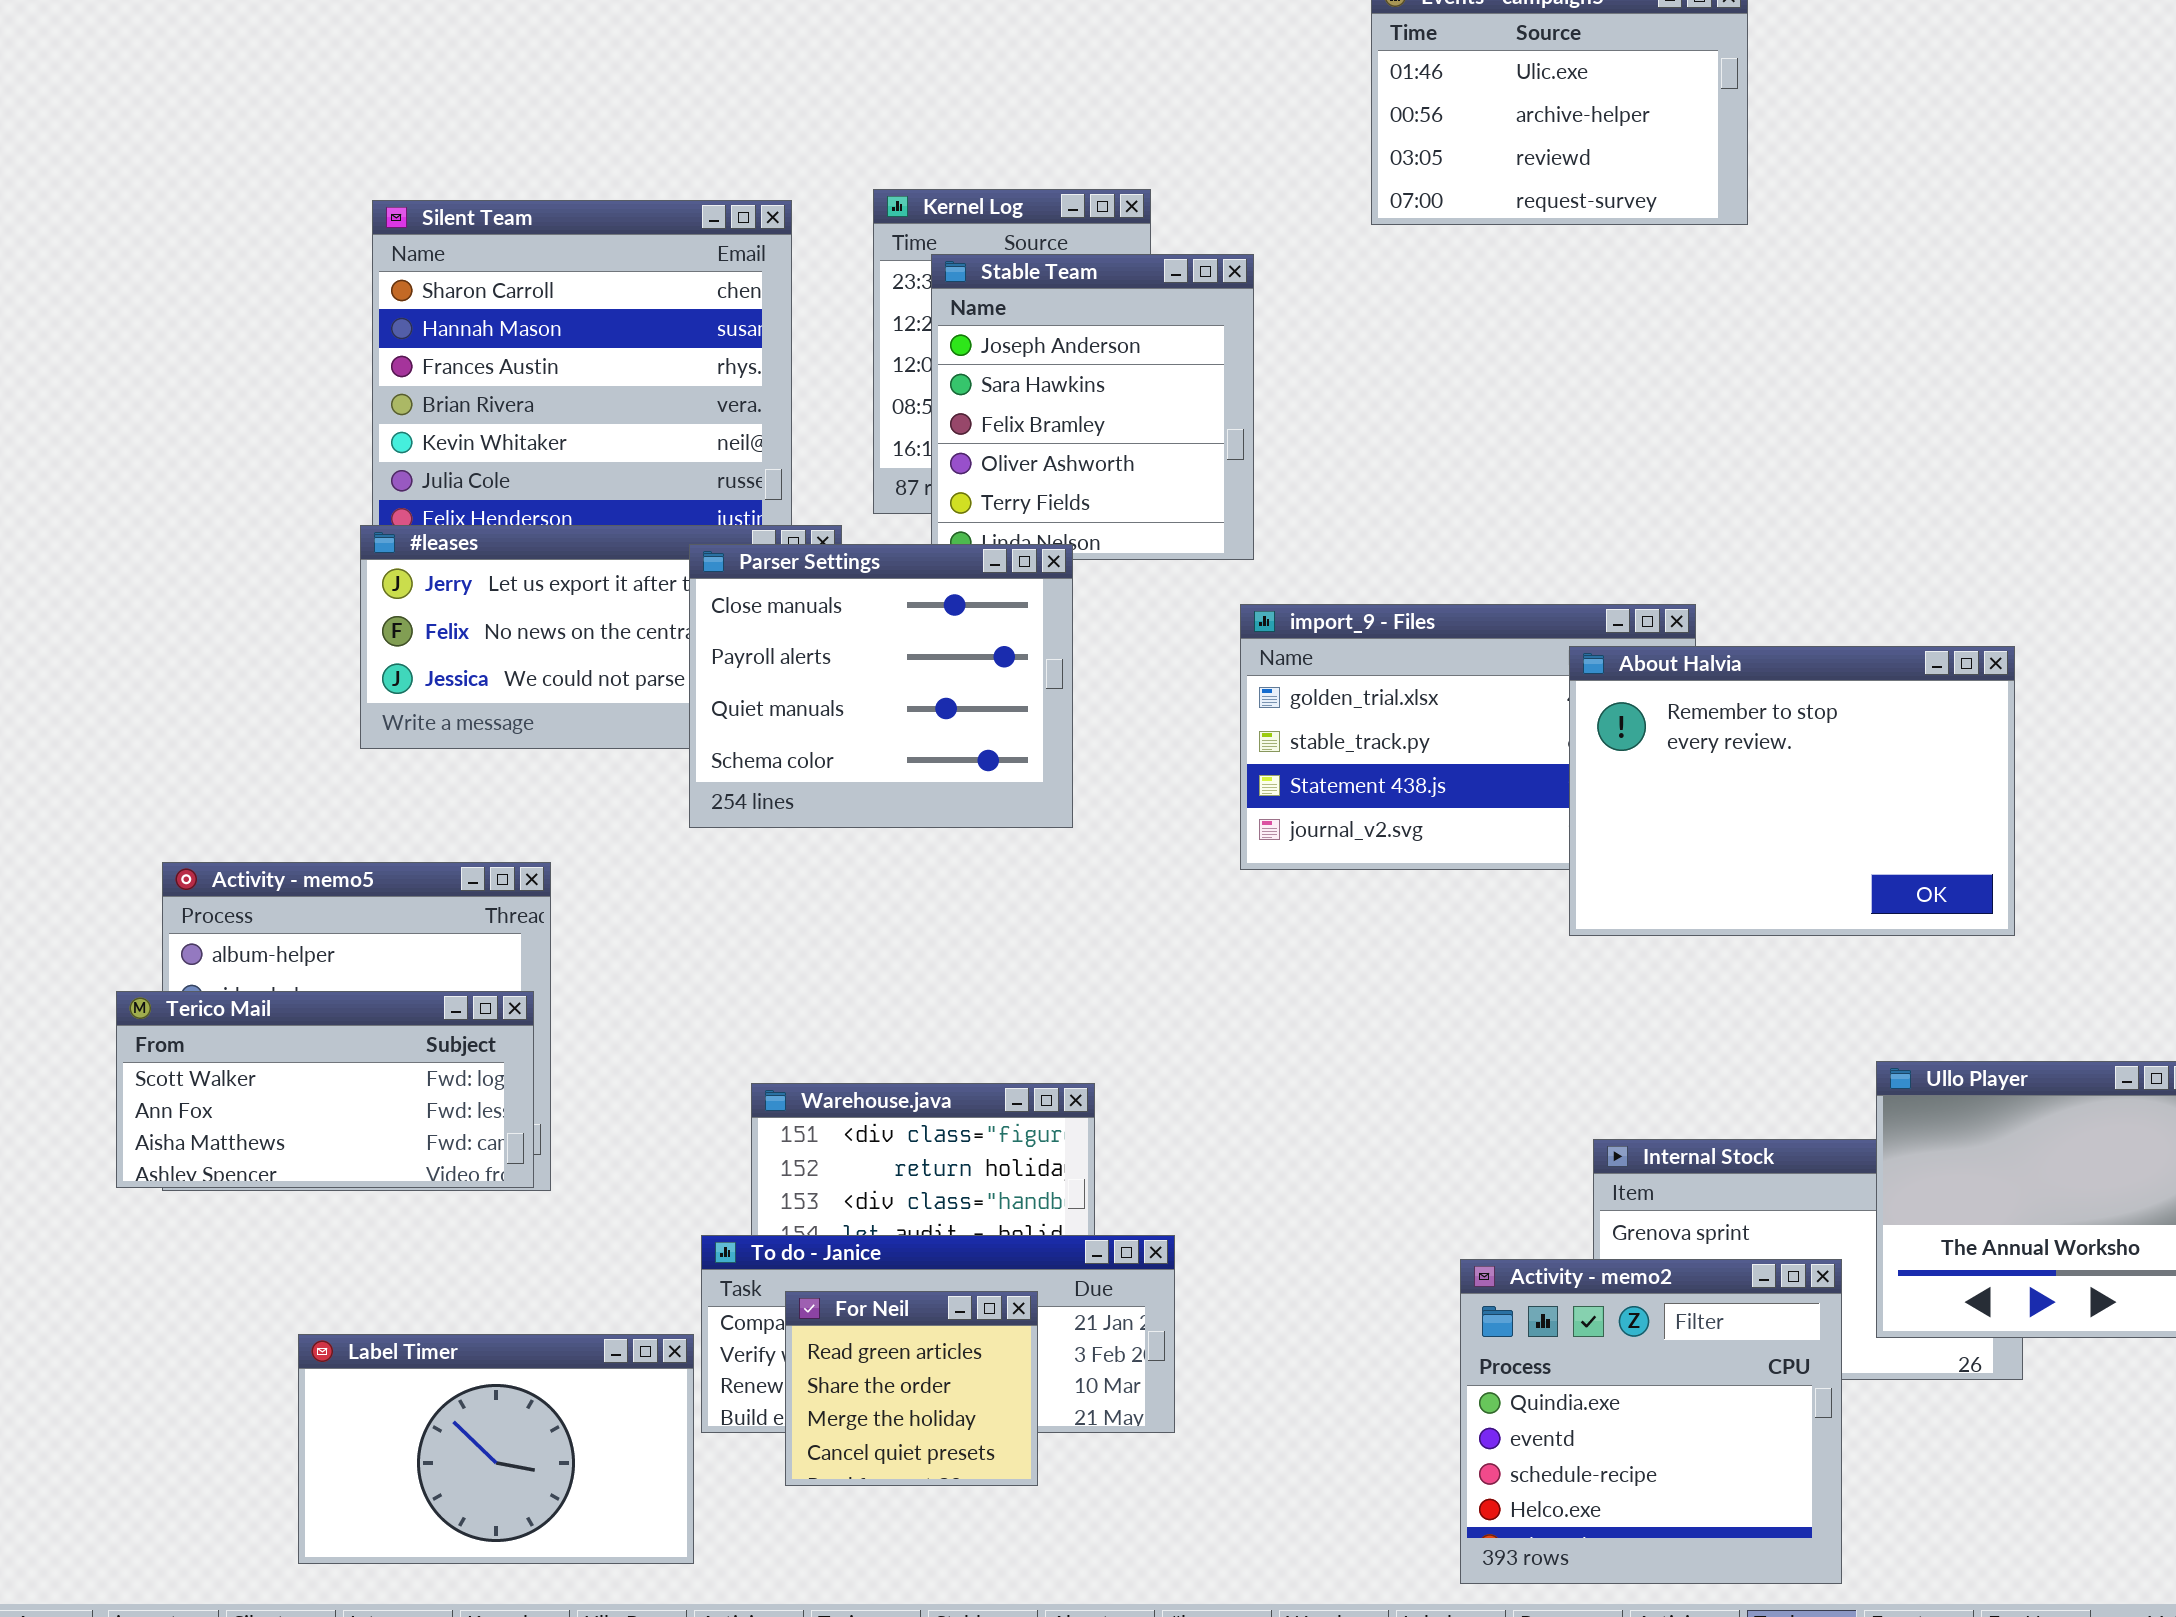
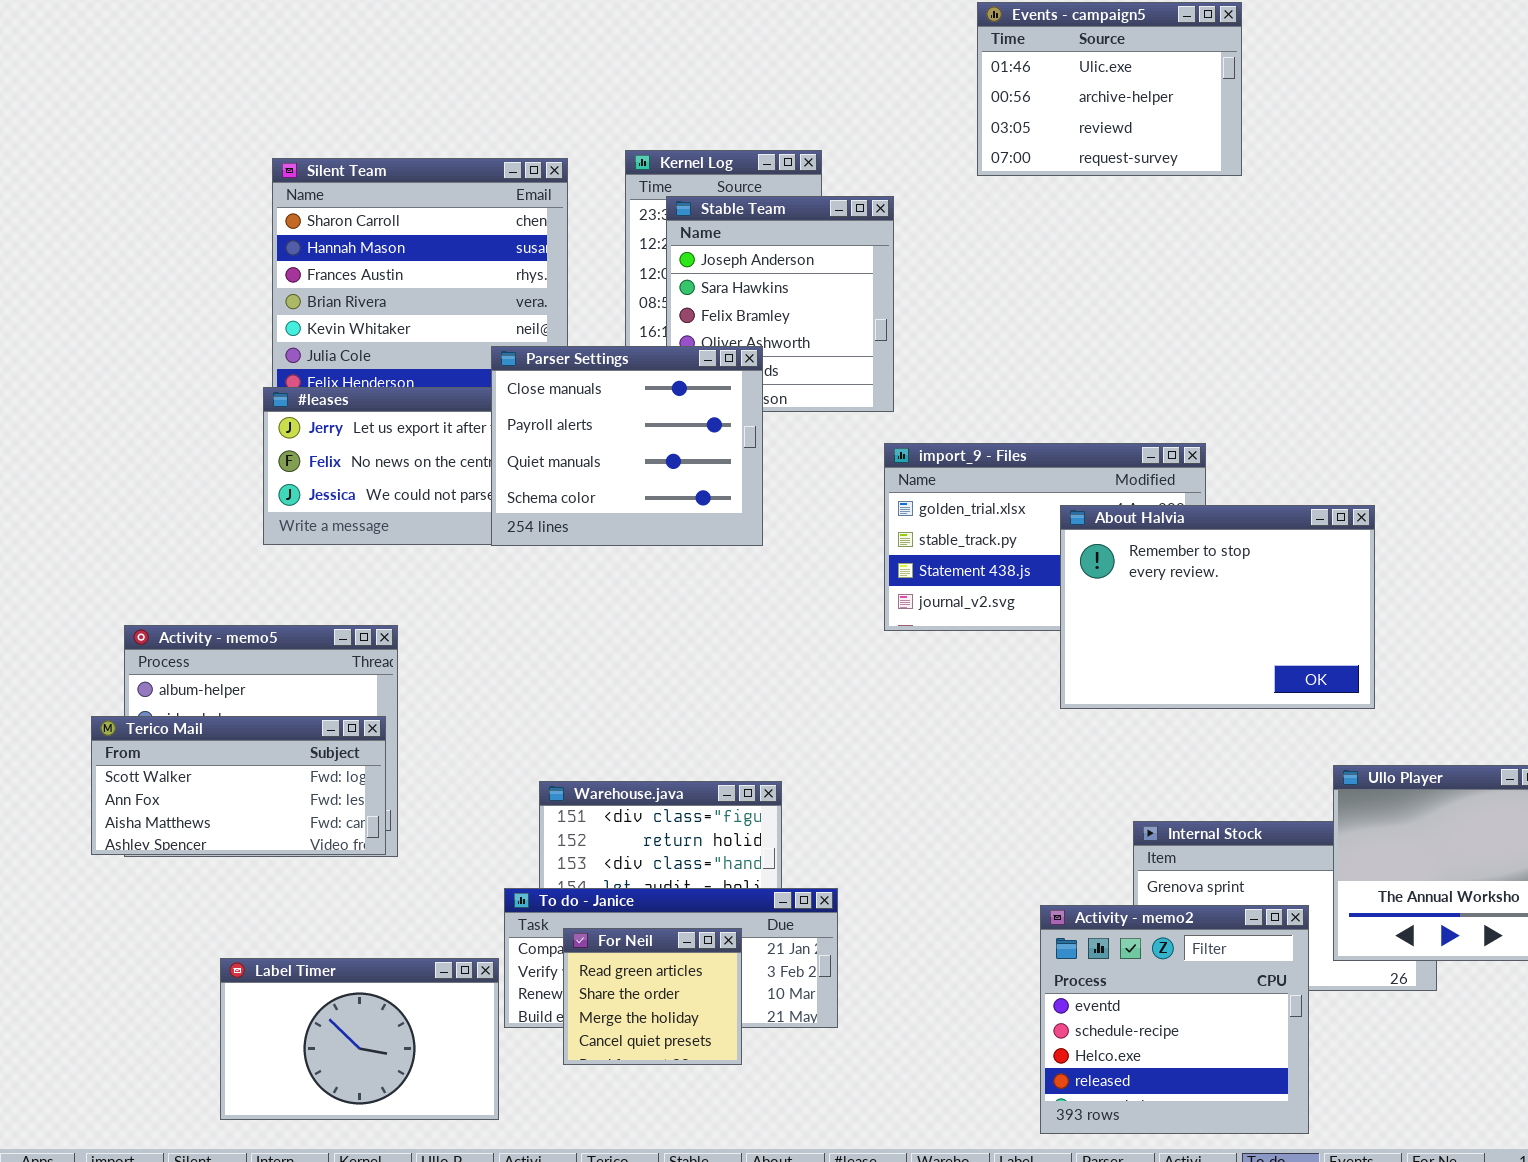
Parser Settings: [689,544,1073,828] -> [491,346,763,546], moved
About Halvia: [1569,646,2015,936] -> [1060,505,1375,709], moved
Activity - memo2: [1460,1259,1842,1584] -> [1040,905,1309,1134], scrolled down 1 row

